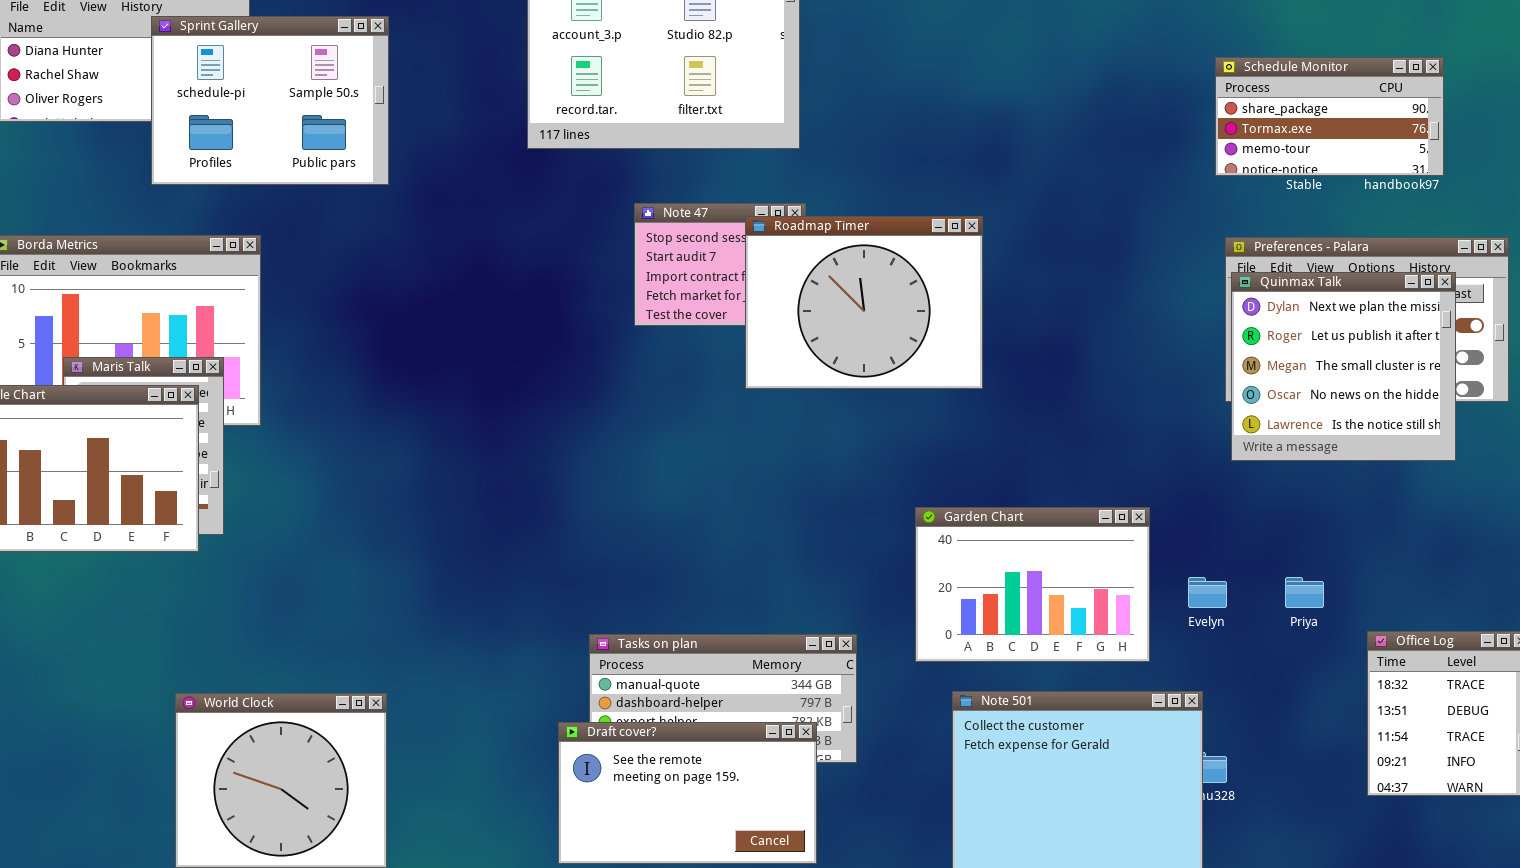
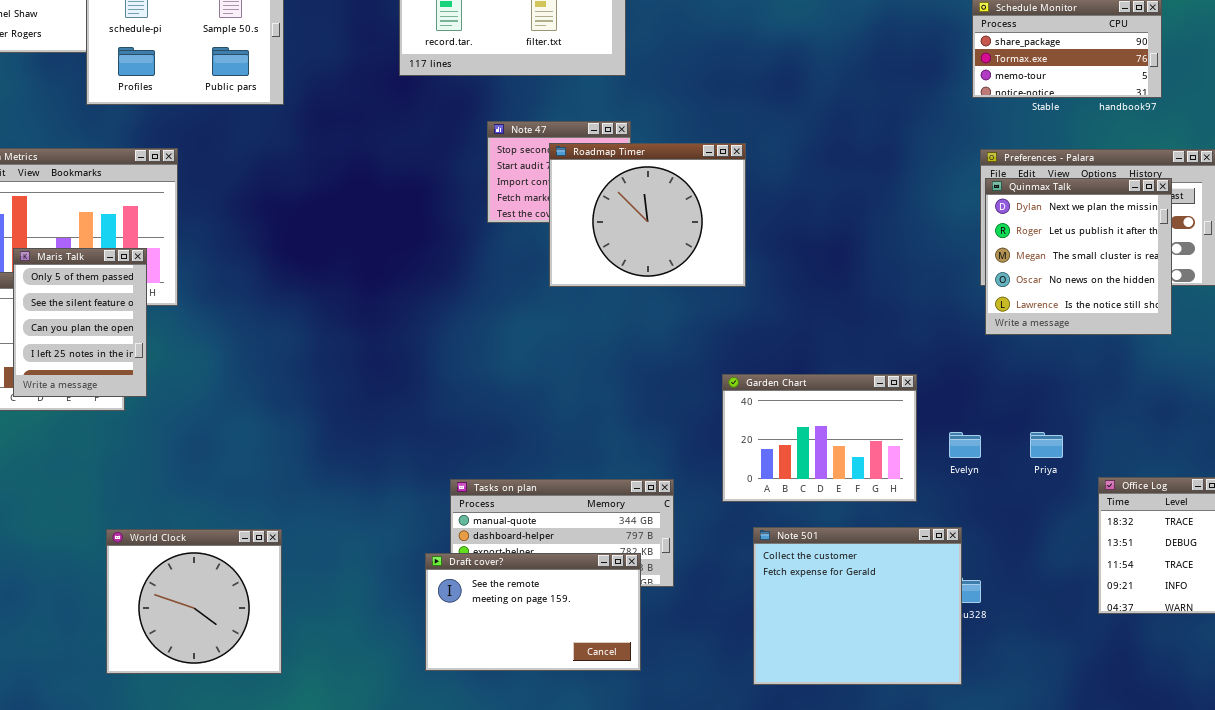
Roadmap Timer: [745,216,983,389] -> [549,143,746,287], moved
Maris Talk: [63,357,224,535] -> [13,248,147,397], raised

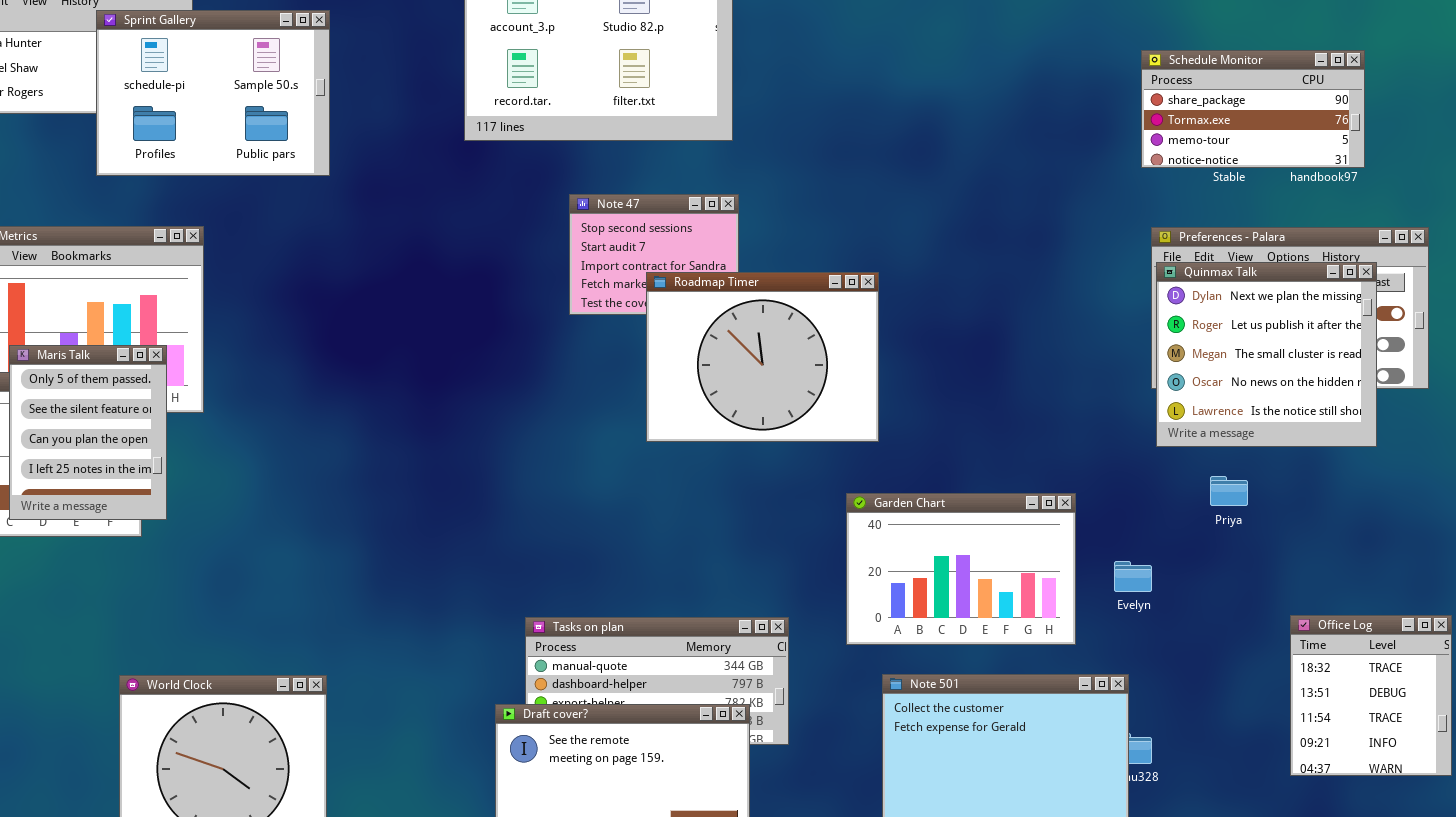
Roadmap Timer: [549,143,746,287] -> [646,272,879,442], moved
Priya: [1030,432,1063,458] -> [1210,476,1248,506], moved

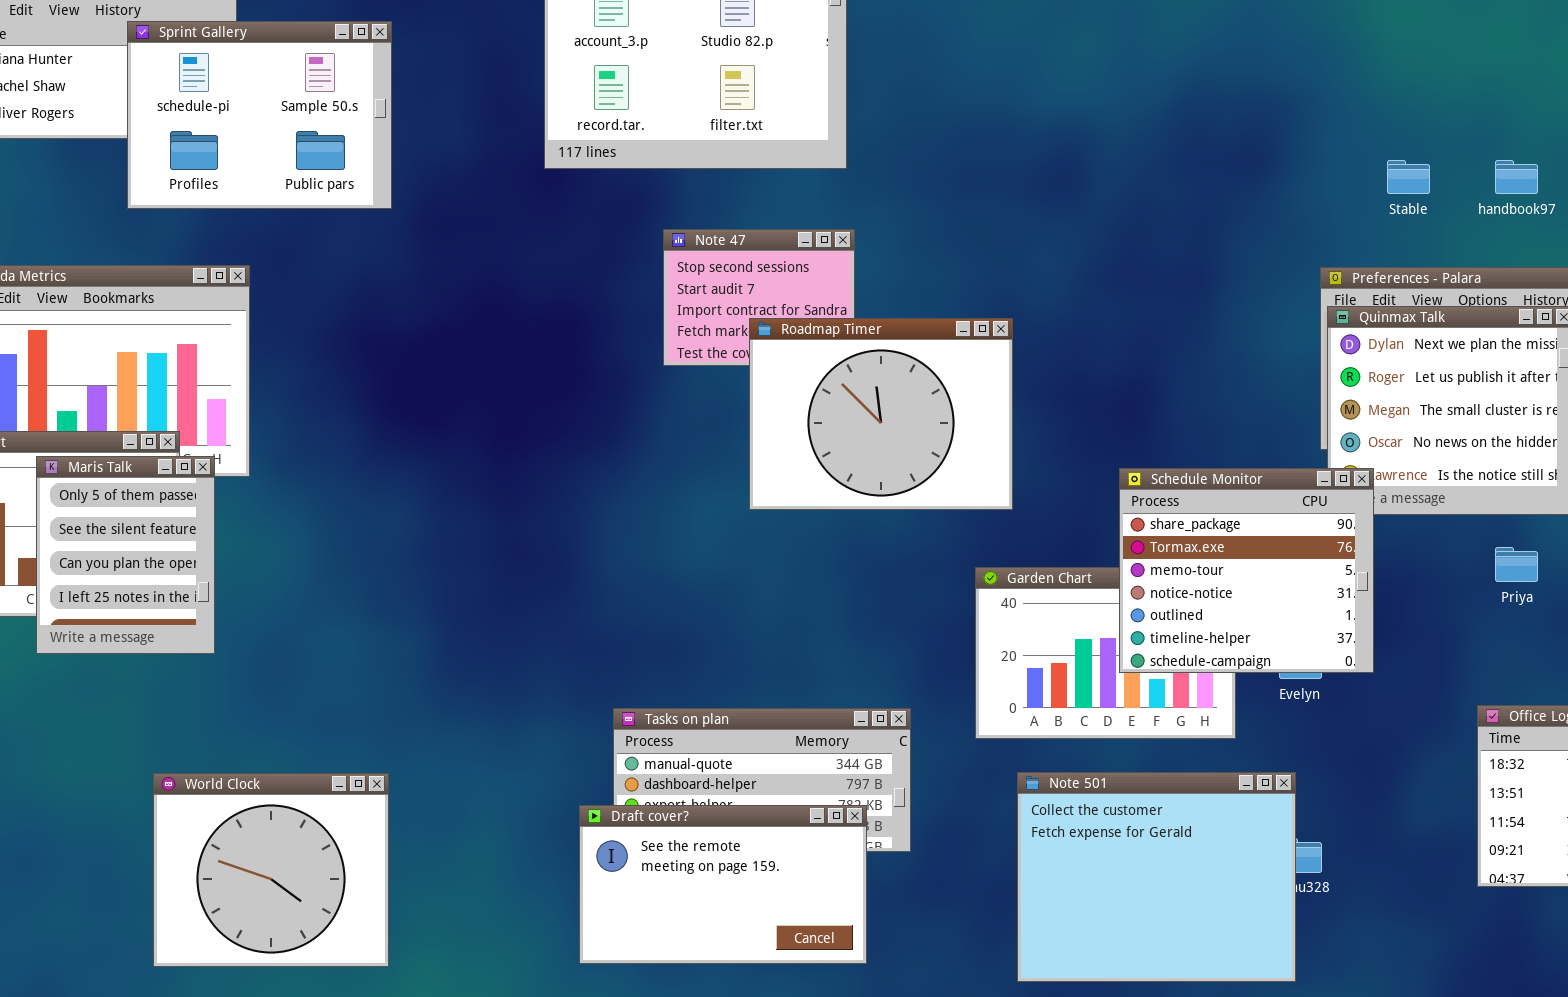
Schedule Monitor: [1141,50,1365,168] -> [1119,468,1374,673], moved, resized
Maris Talk: [9,345,167,520] -> [36,456,215,654], moved
Priya: [1210,476,1248,506] -> [1495,547,1538,582], moved

